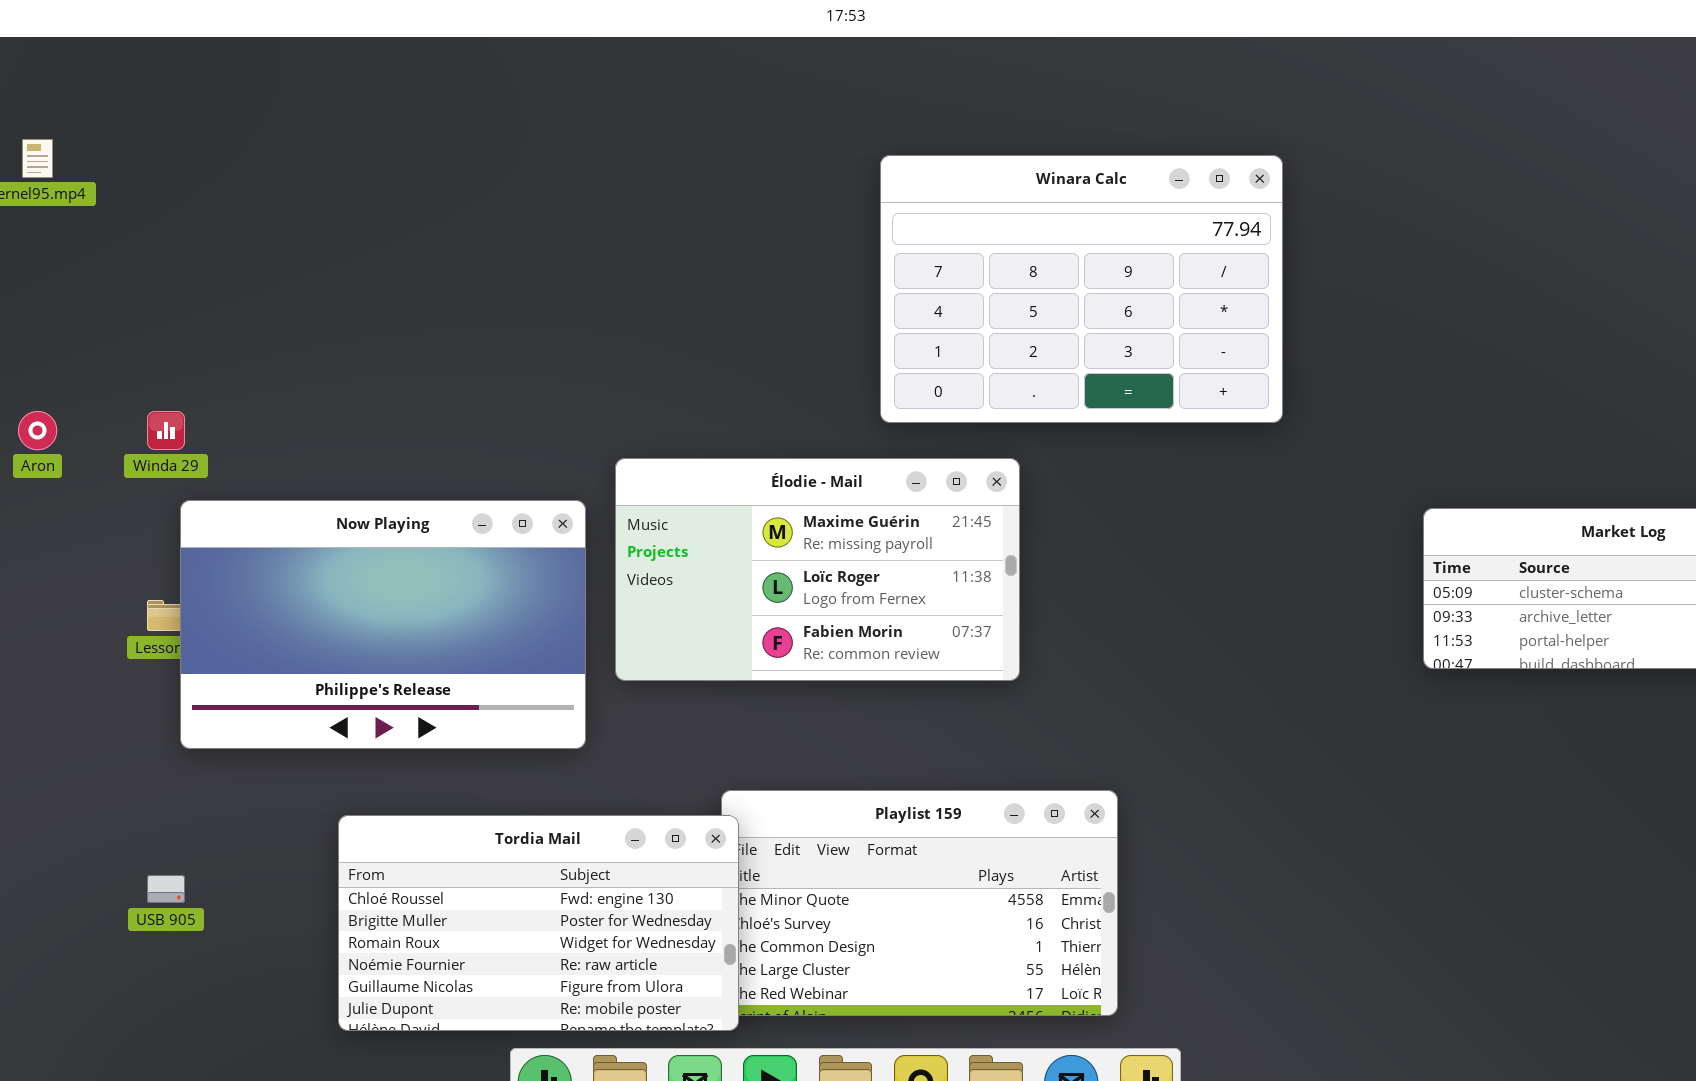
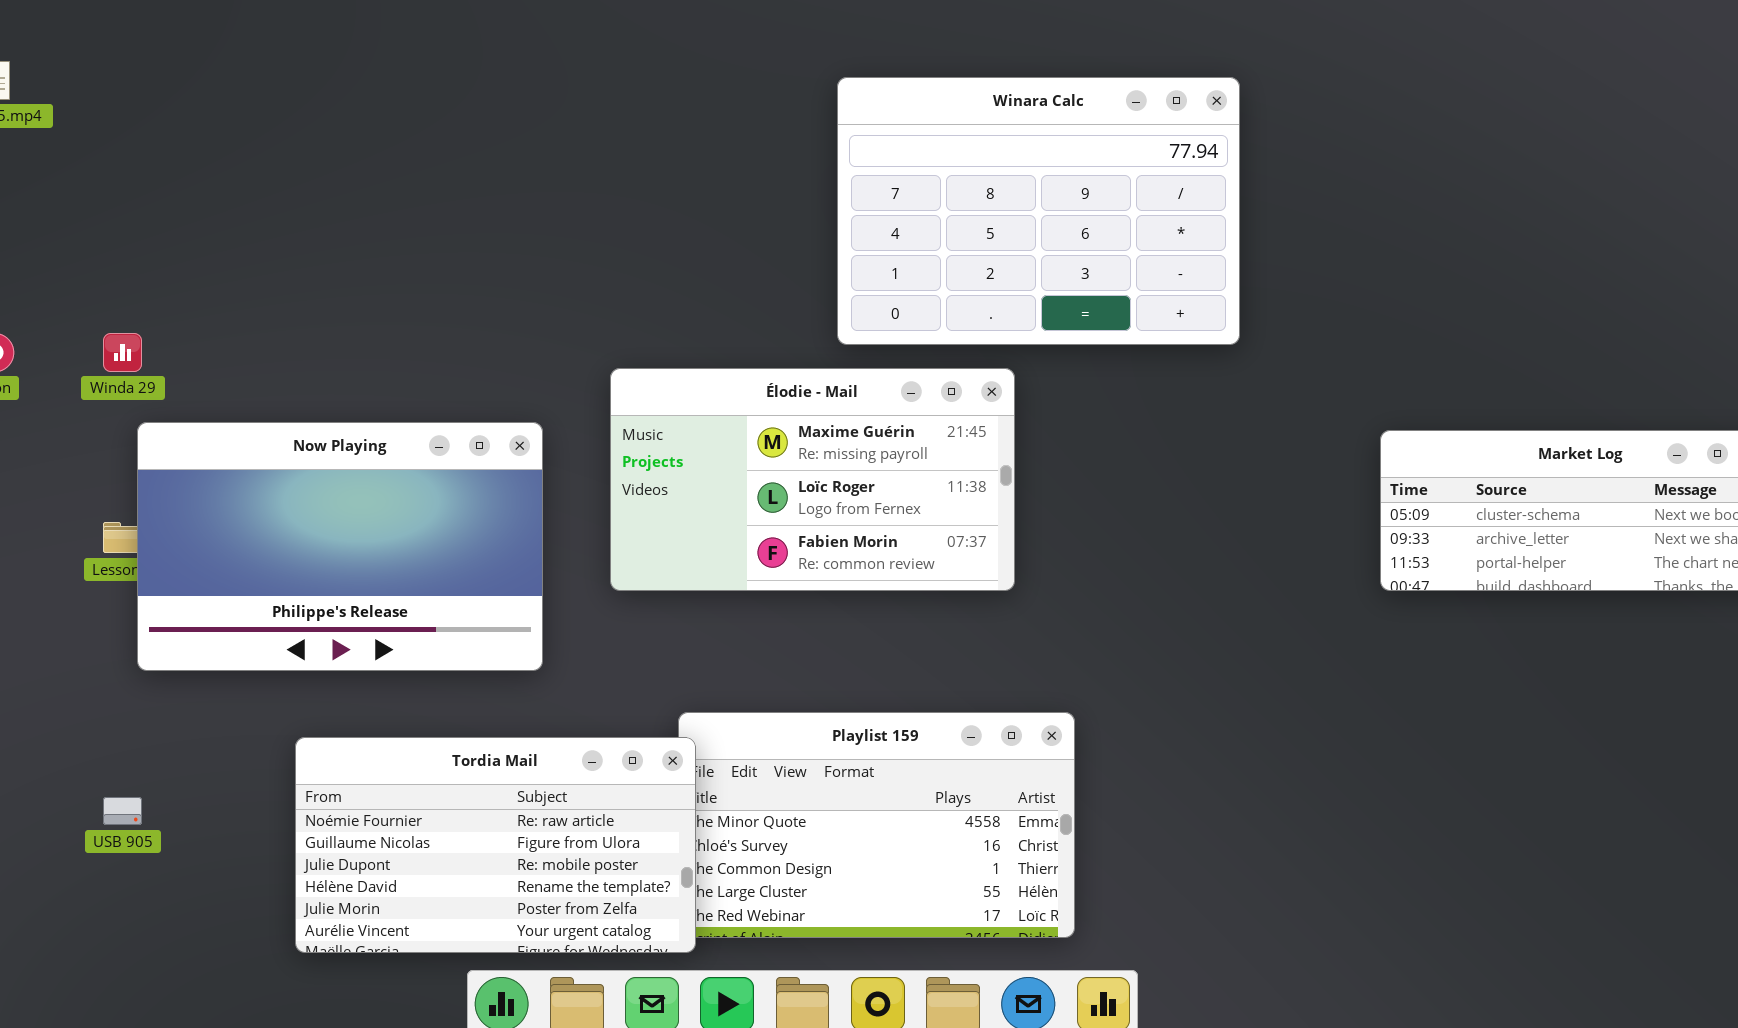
Élodie - Mail: [615,458,1020,681] -> [610,368,1015,591], moved
Tordia Mail: [338,815,739,1031] -> [295,737,696,953], scrolled down 3 rows

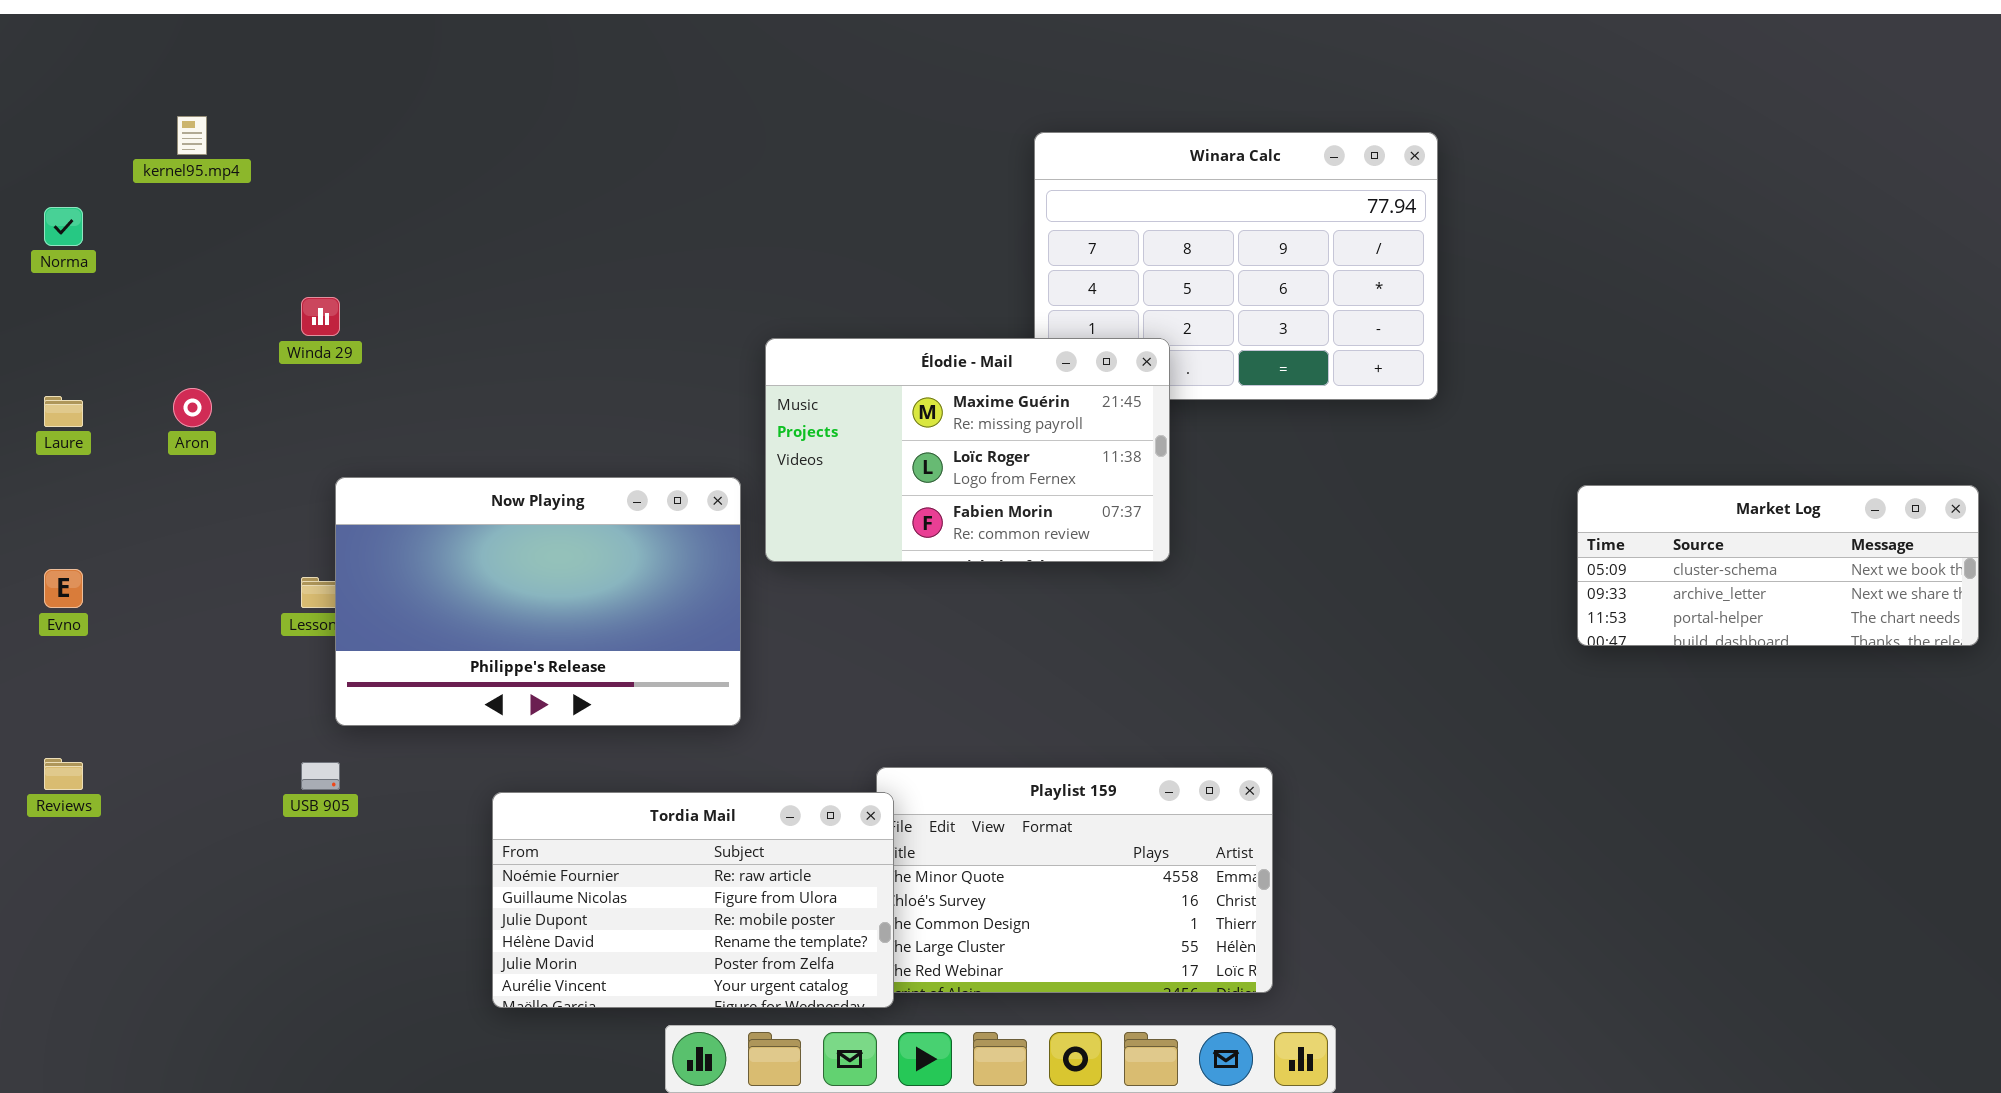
Winda 29: [103,333,142,372] -> [301,297,340,336], moved
Élodie - Mail: [610,368,1015,591] -> [765,338,1170,562], moved
USB 905: [103,797,142,825] -> [301,762,340,790], moved

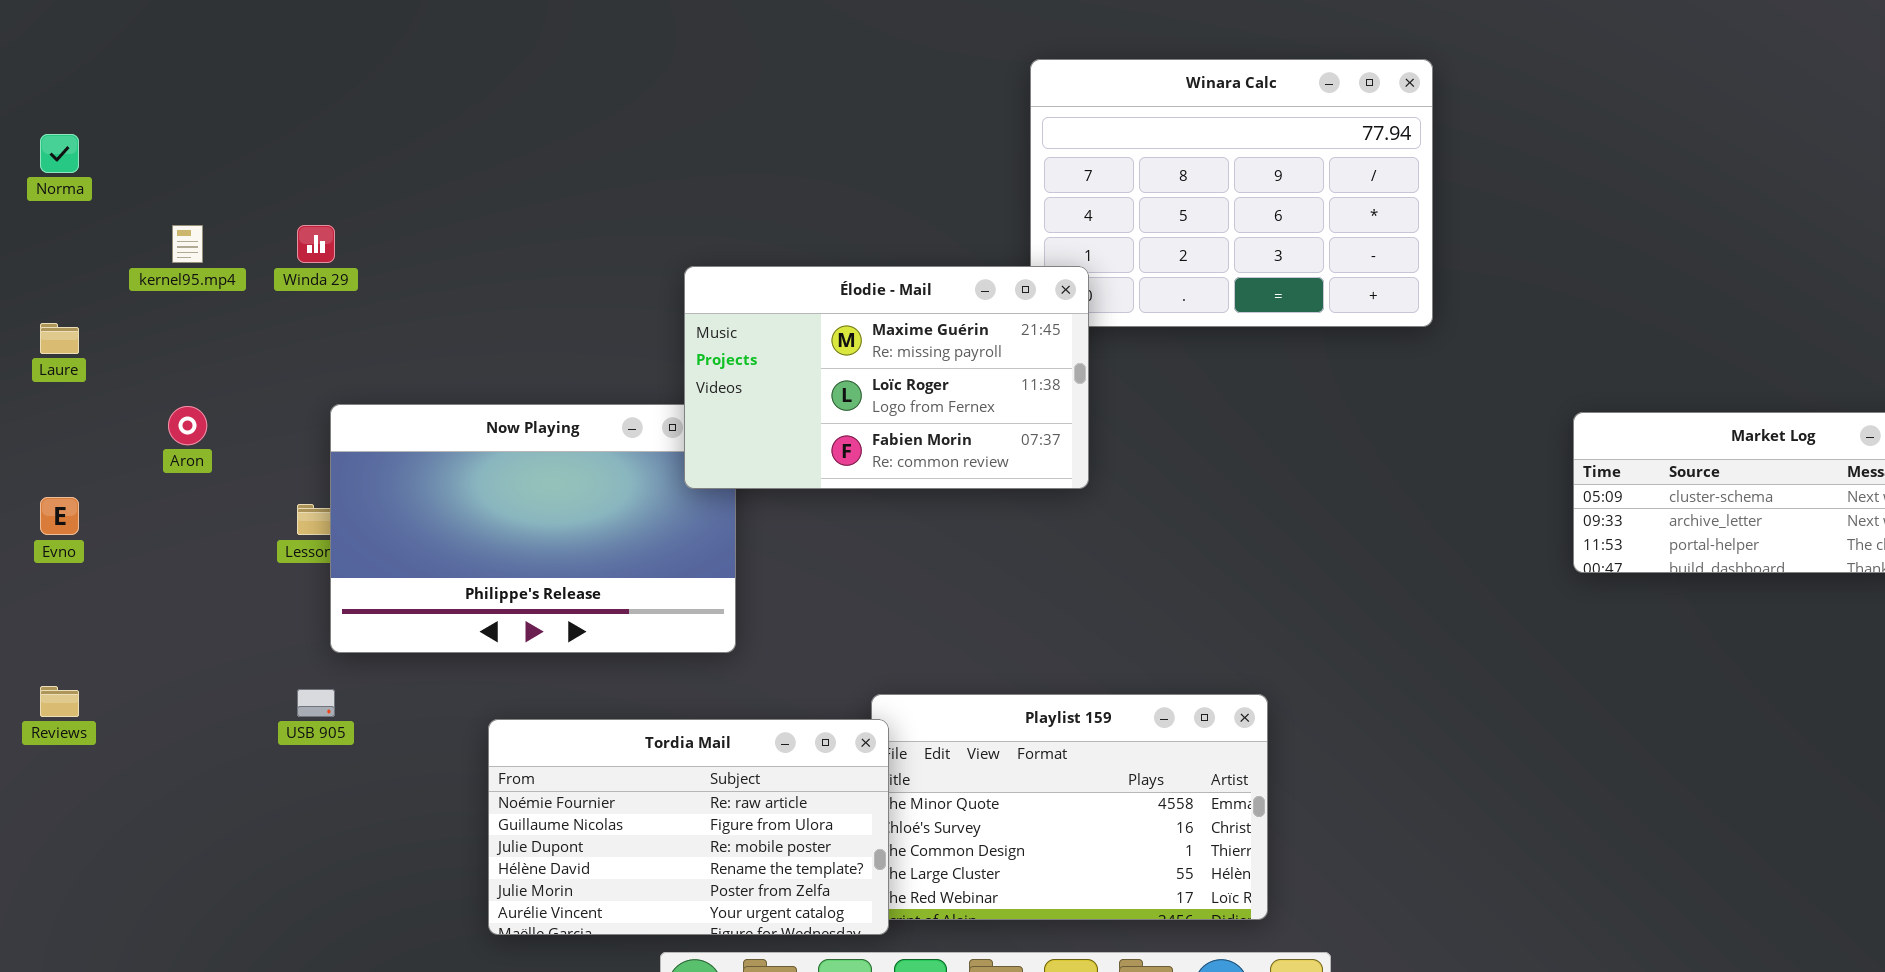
kernel95.mp4: [177,116,207,155] -> [172,225,203,263], moved
Élodie - Mail: [765,338,1170,562] -> [684,266,1089,489], moved
Aron: [173,388,212,427] -> [168,406,207,445], moved

